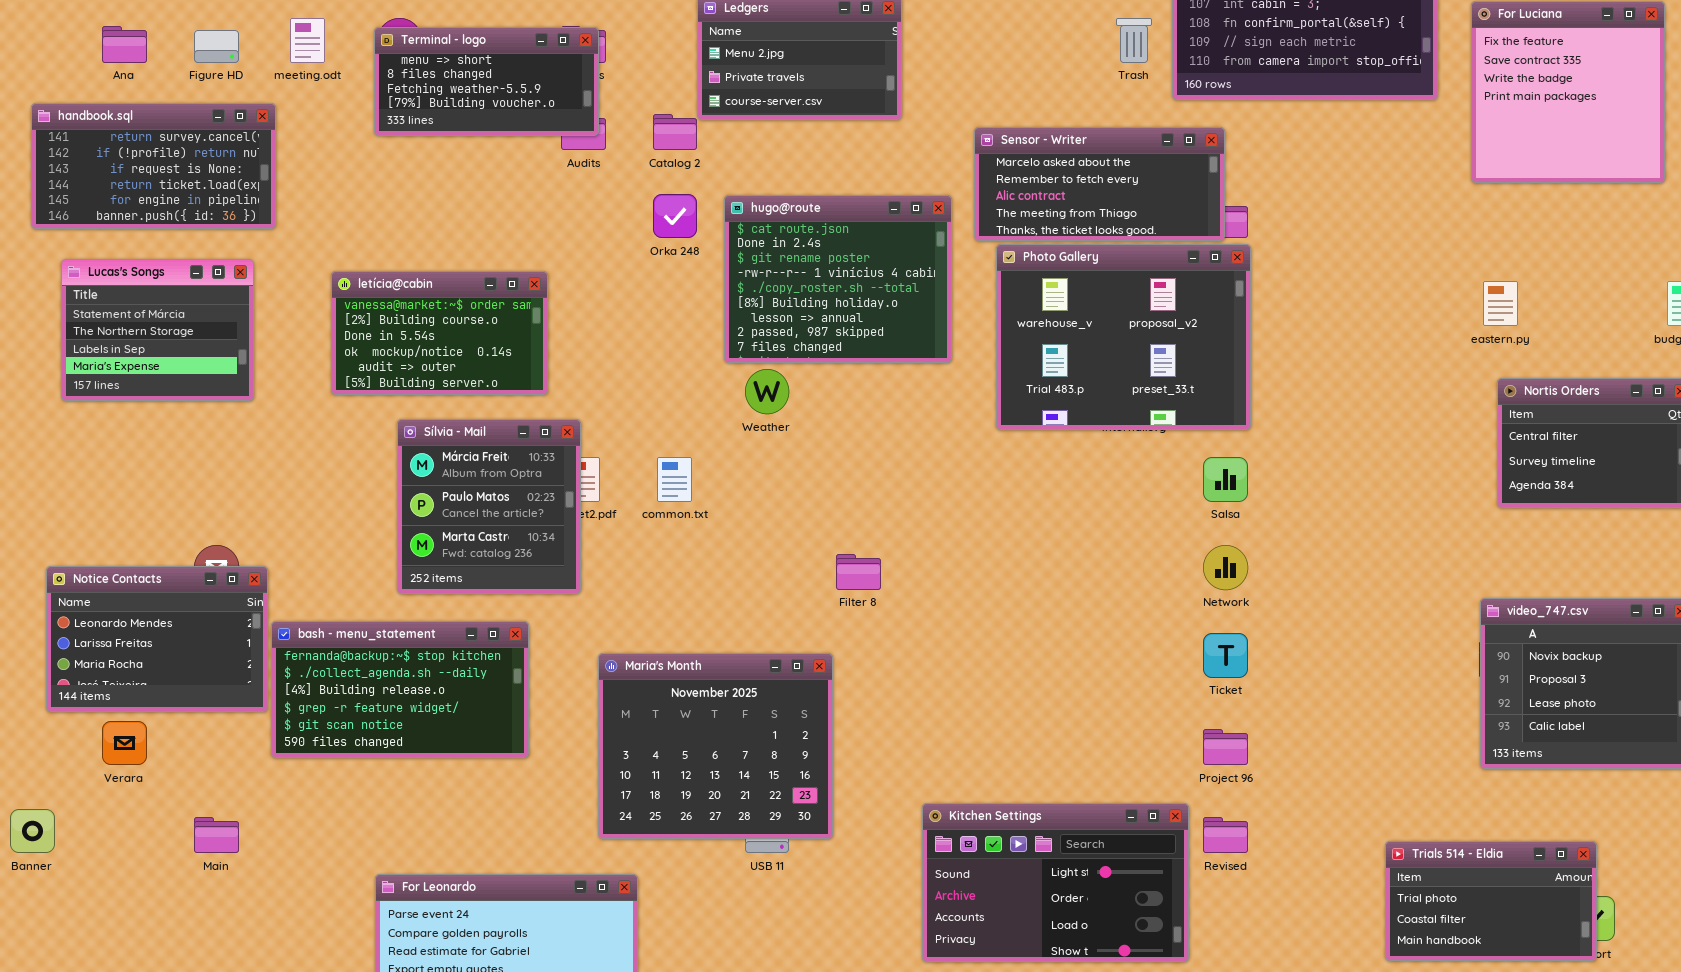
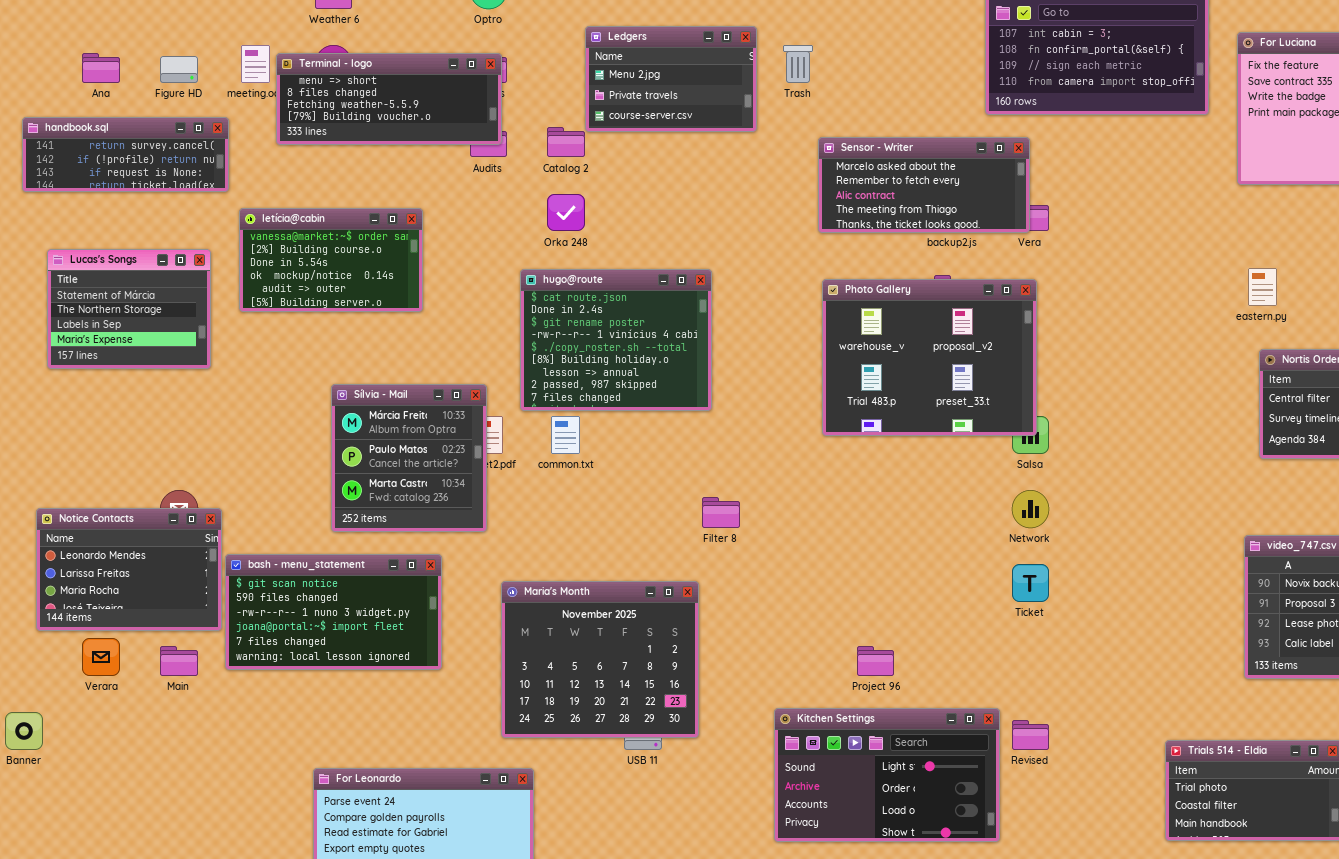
Trash: [1116,18,1152,63] -> [783,45,813,83], moved
Terminal - logo: [374,27,599,136] -> [276,53,502,145], resized
handbook.sql: [31,103,276,229] -> [22,117,229,192], resized
hugo@route: [724,195,952,363] -> [520,269,712,411], moved
Photo Gallery: [996,244,1251,430] -> [822,279,1037,436], moved
letícia@cabin: [331,271,548,395] -> [239,208,423,312], moved
bash - menu_statement: [271,621,529,758] -> [225,554,442,670], scrolled down 4 rows
Project 96: [1203,729,1248,765] -> [857,646,894,676], moved
Main: [194,817,239,853] -> [160,646,198,676], moved

